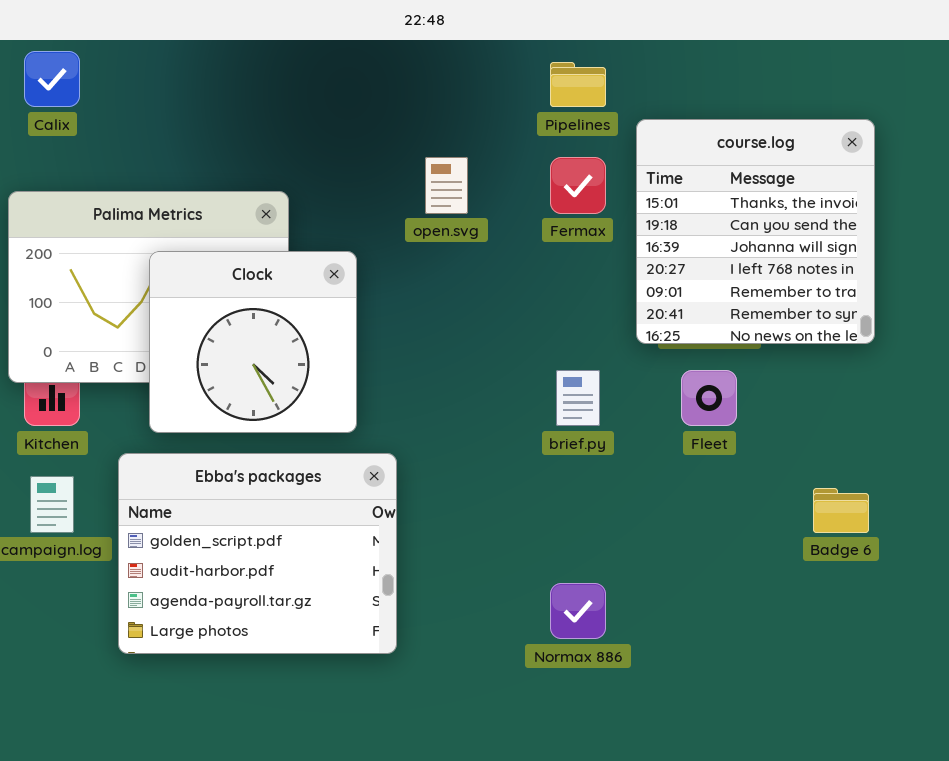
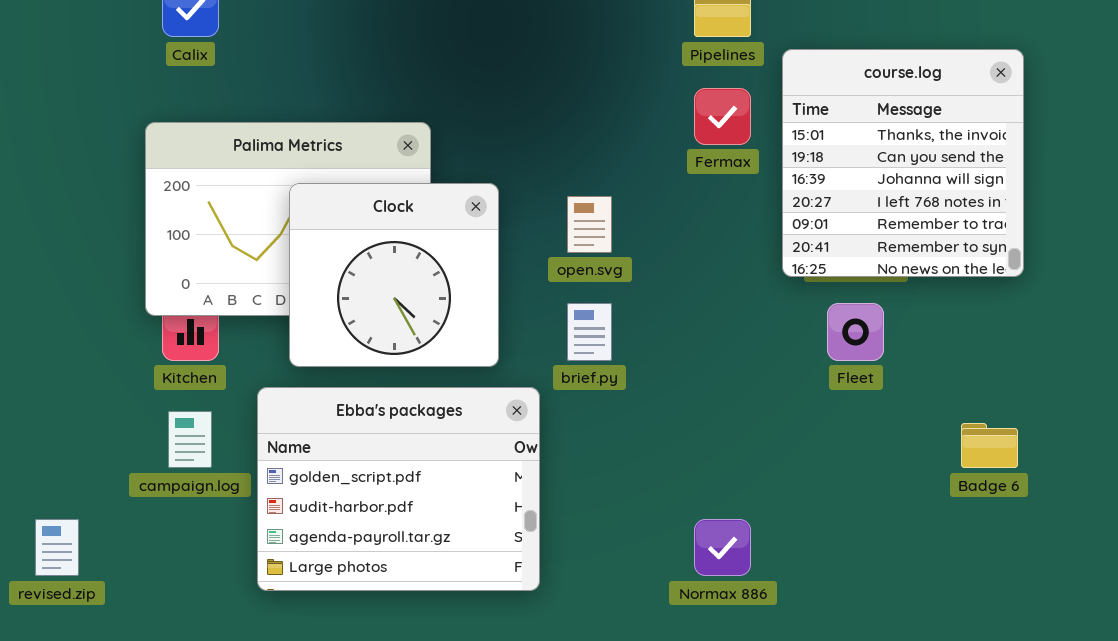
open.svg: [425,157,468,214] -> [567,196,612,253], moved
brief.py: [556,370,600,426] -> [567,303,612,361], moved

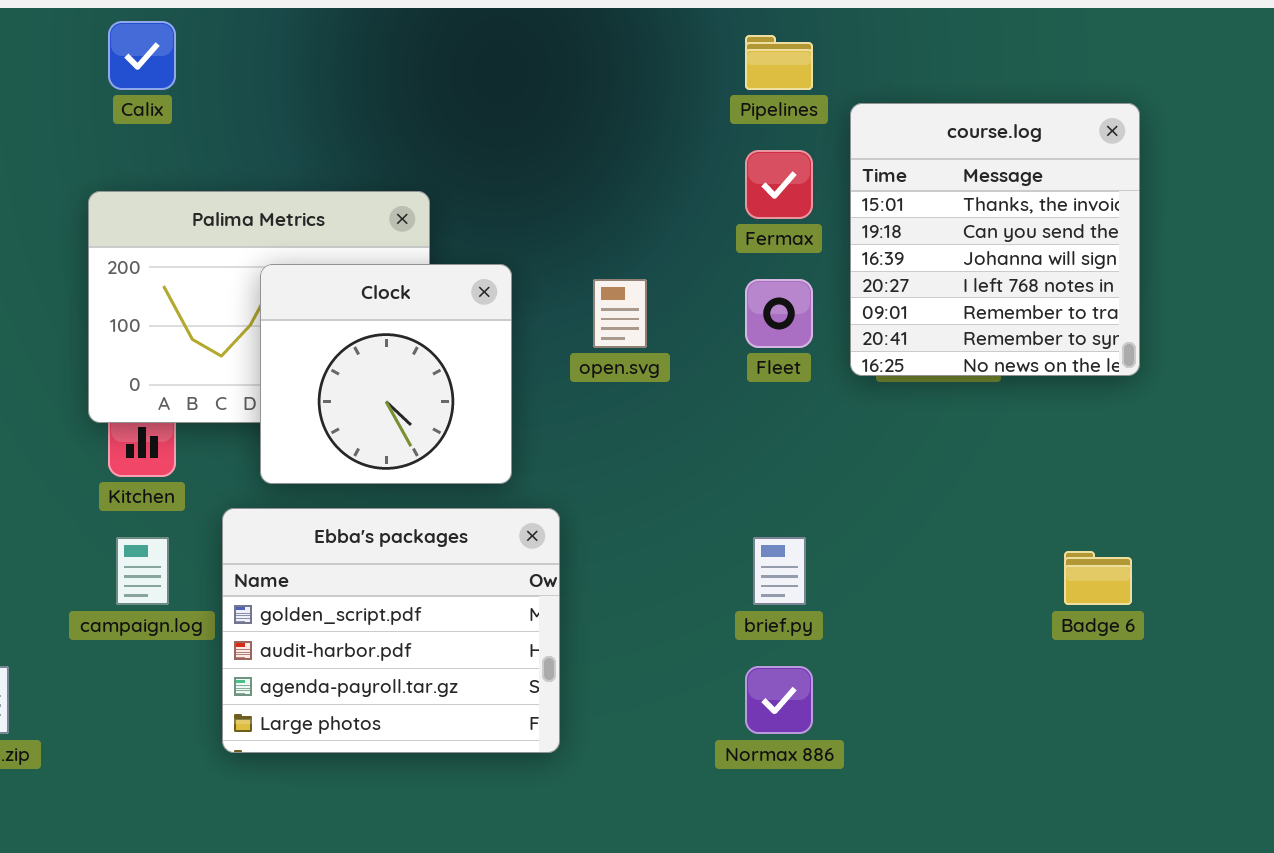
brief.py: [567,303,612,361] -> [753,537,806,605], moved
Fleet: [827,303,884,361] -> [745,279,813,348], moved

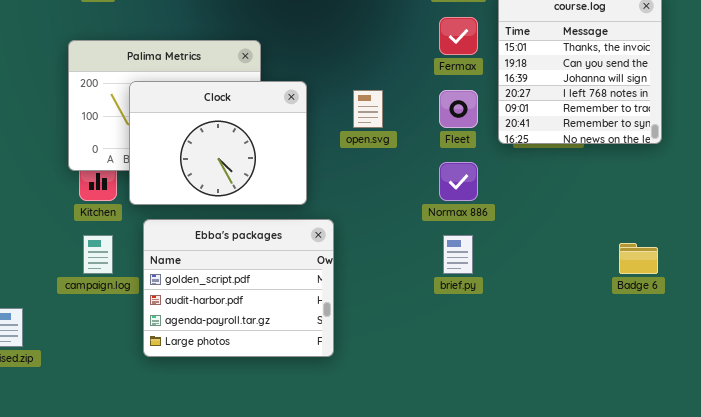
Clock: [260,264,512,484] -> [129,81,307,205], resized
Normax 886: [745,666,813,734] -> [439,162,478,201], moved

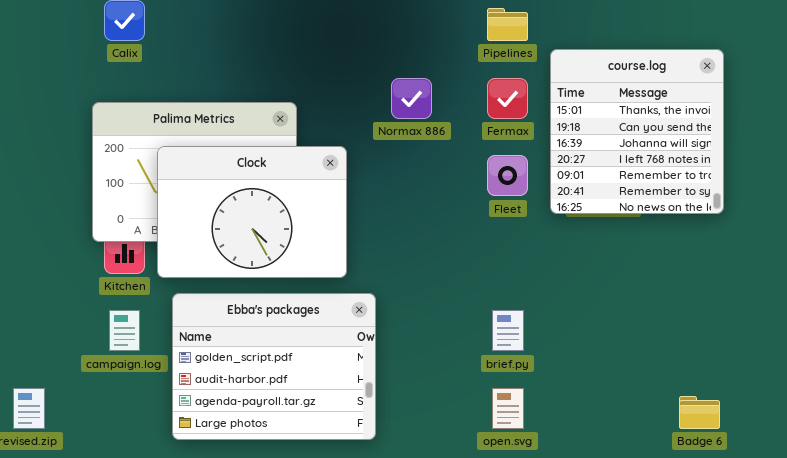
open.svg: [353,90,383,128] -> [492,388,524,429], moved
Normax 886: [439,162,478,201] -> [391,78,432,119], moved
Badge 6: [619,243,658,274] -> [679,396,720,429], moved

